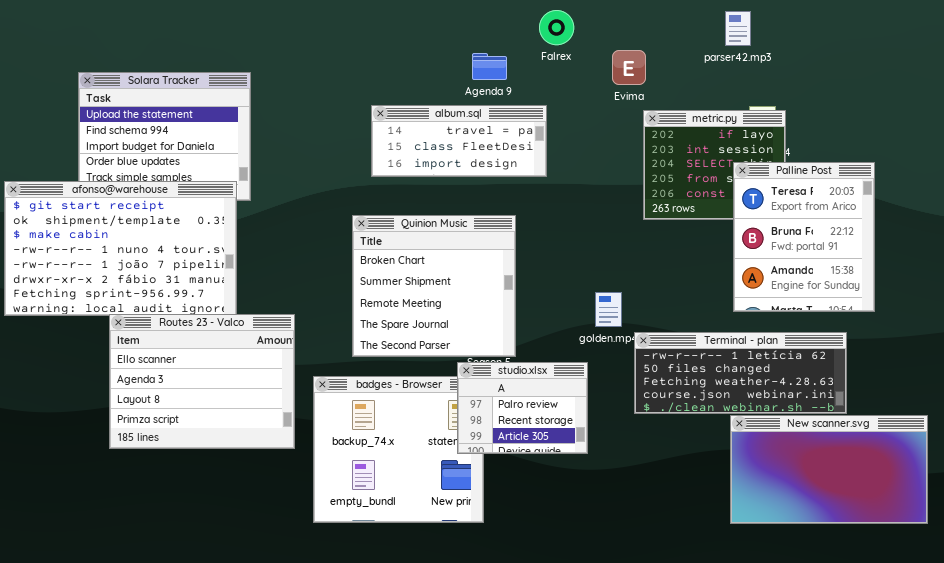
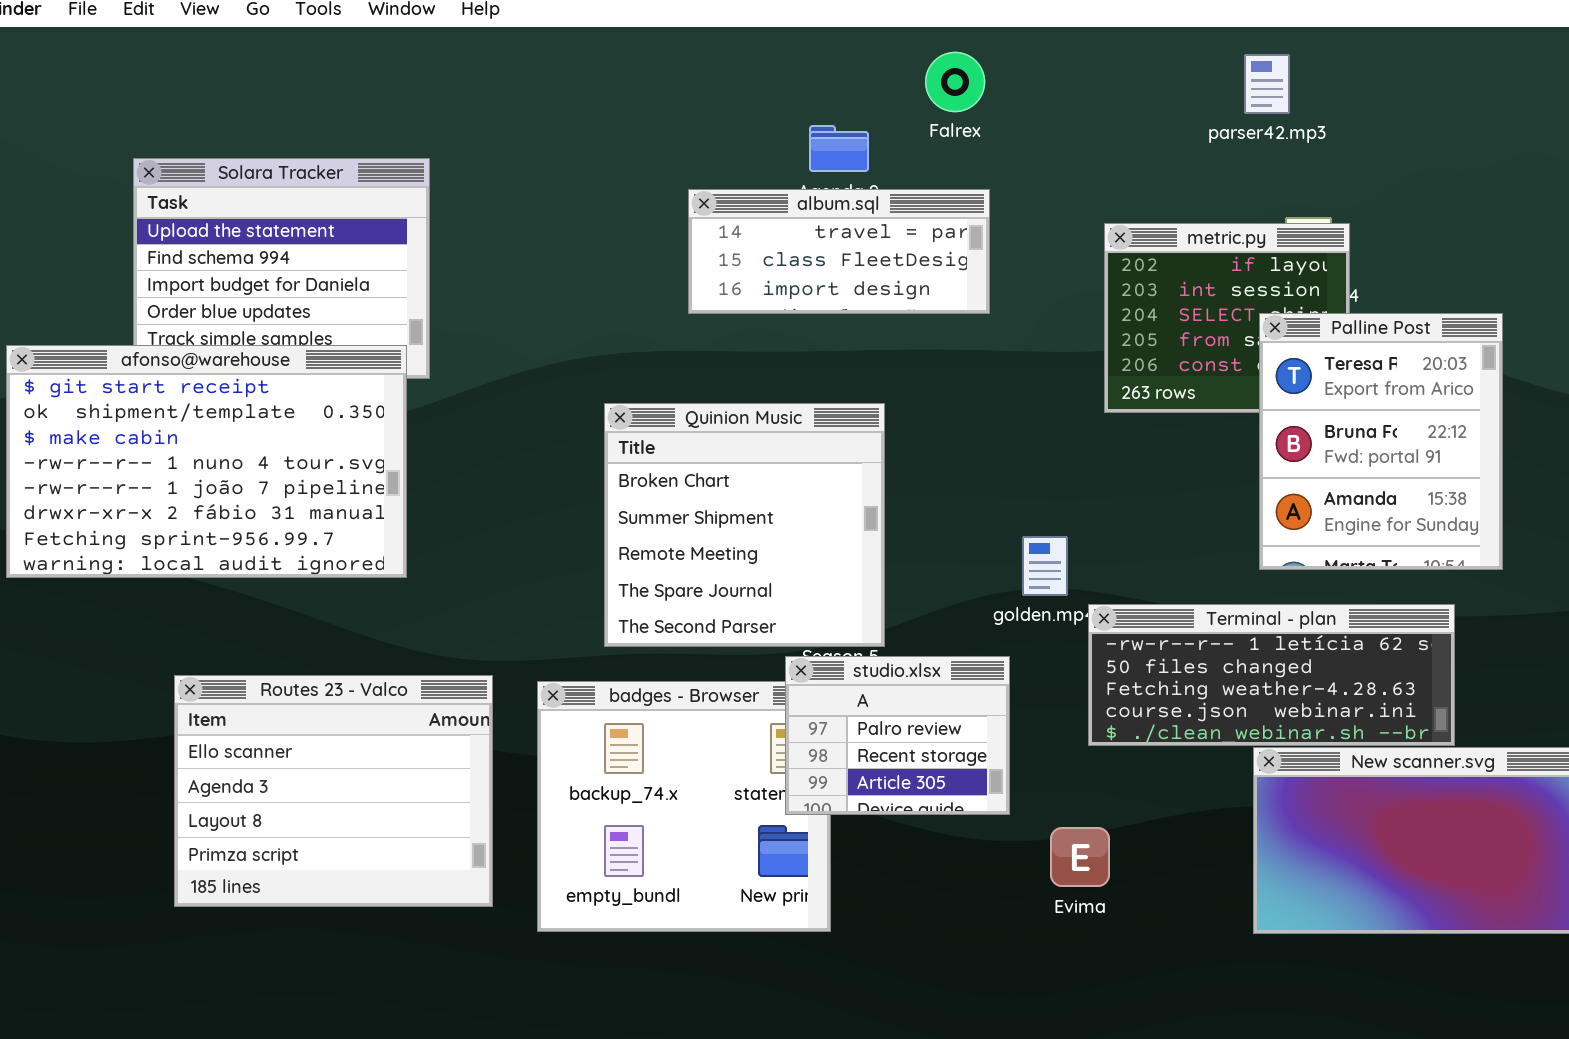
Evima: [612,50,646,85] -> [1050,827,1110,887], moved
album.sql: [371,105,547,177] -> [688,189,990,314], moved
Routes 23 - Valco: [109,314,295,449] -> [174,675,493,907], moved

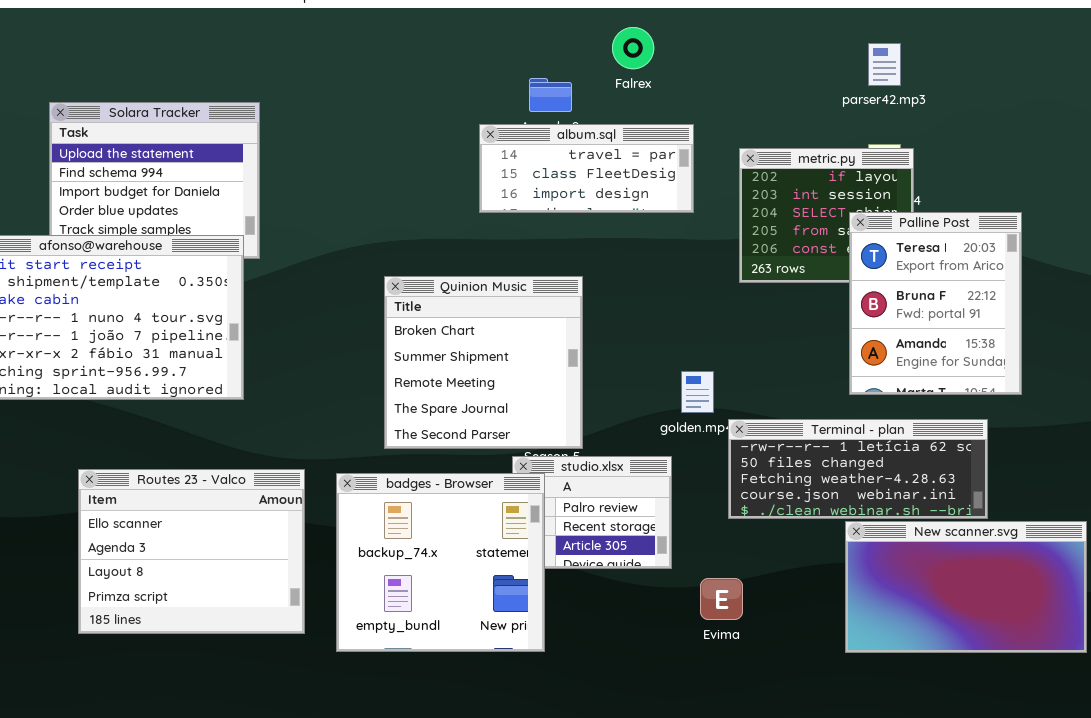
parser42.mp3: [1244,54,1290,114] -> [868,43,901,86], moved
album.sql: [688,189,990,314] -> [479,124,694,213], moved
badges - Browser: [537,681,831,932] -> [336,473,545,652], raised

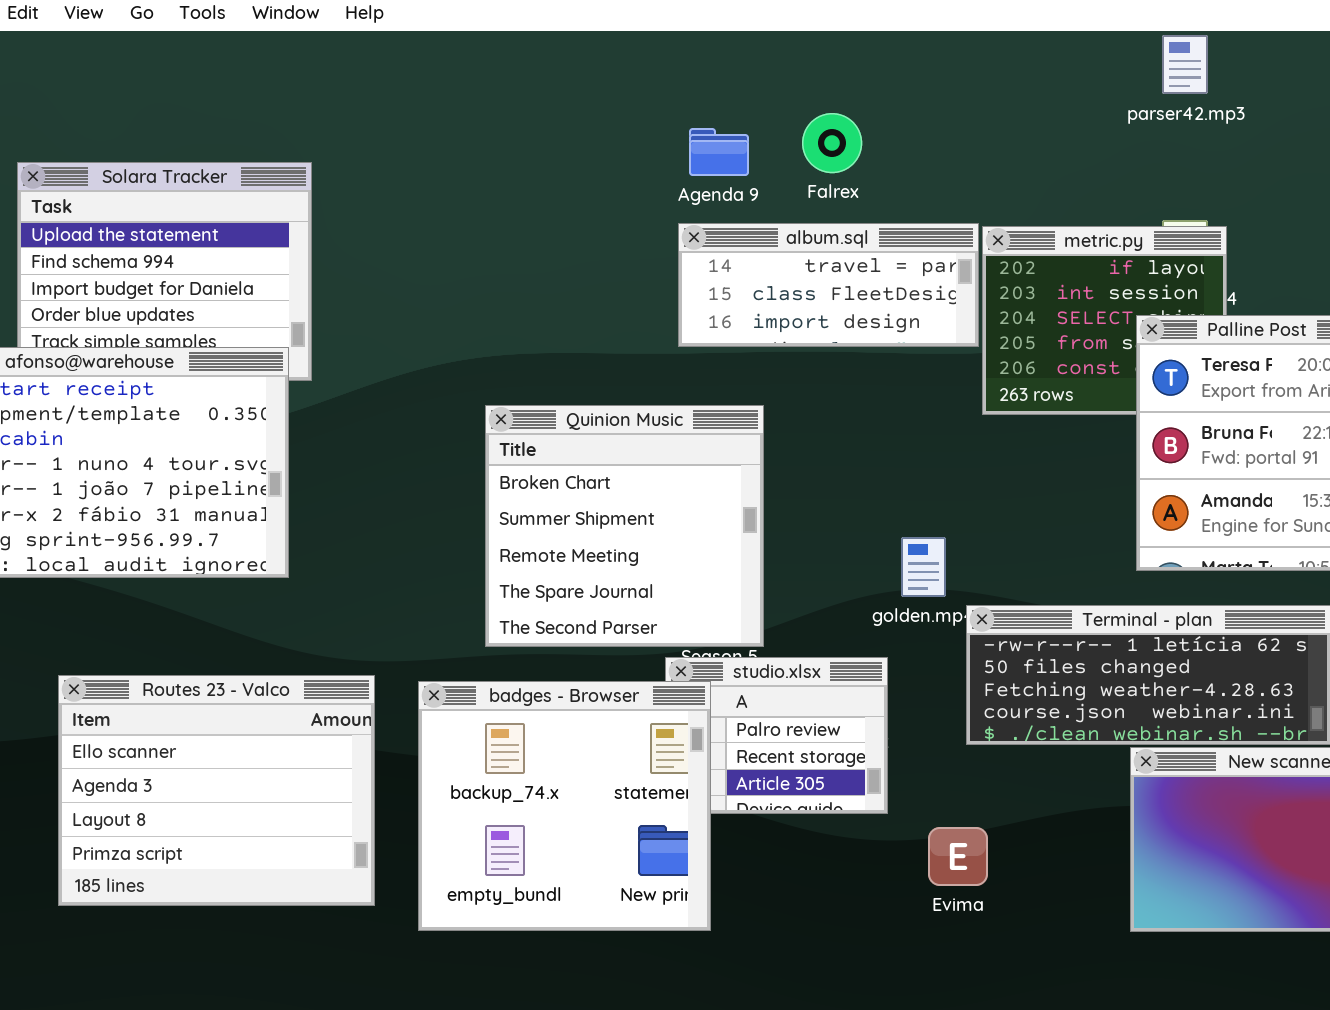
Falrex: [612,27,654,69] -> [802,113,862,173], moved
parser42.mp3: [868,43,901,86] -> [1162,35,1208,94], moved
album.sql: [479,124,694,213] -> [678,223,979,347], moved

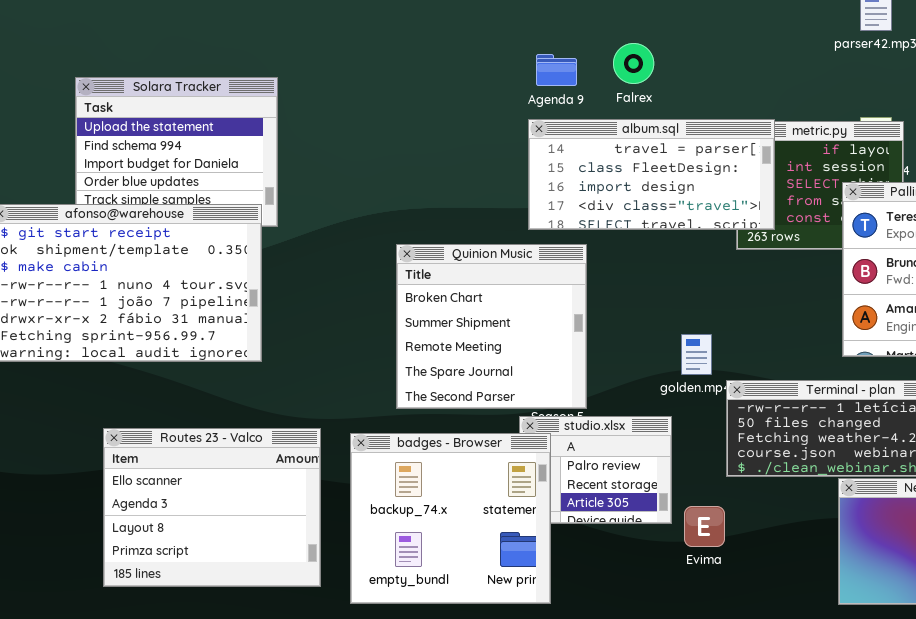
album.sql: [678,223,979,347] -> [528,119,775,230], resized
Evima: [928,827,988,886] -> [684,506,725,547], moved

